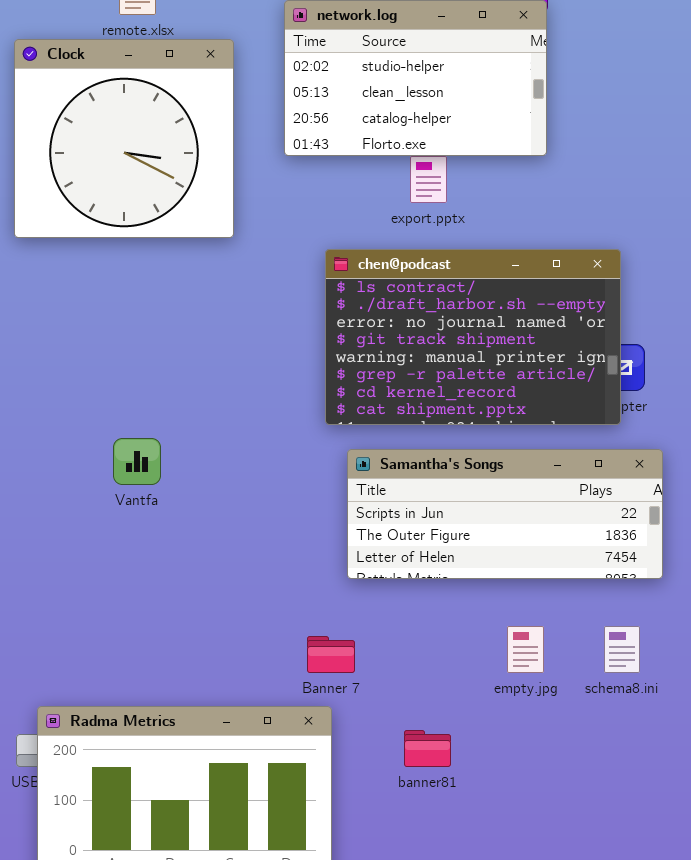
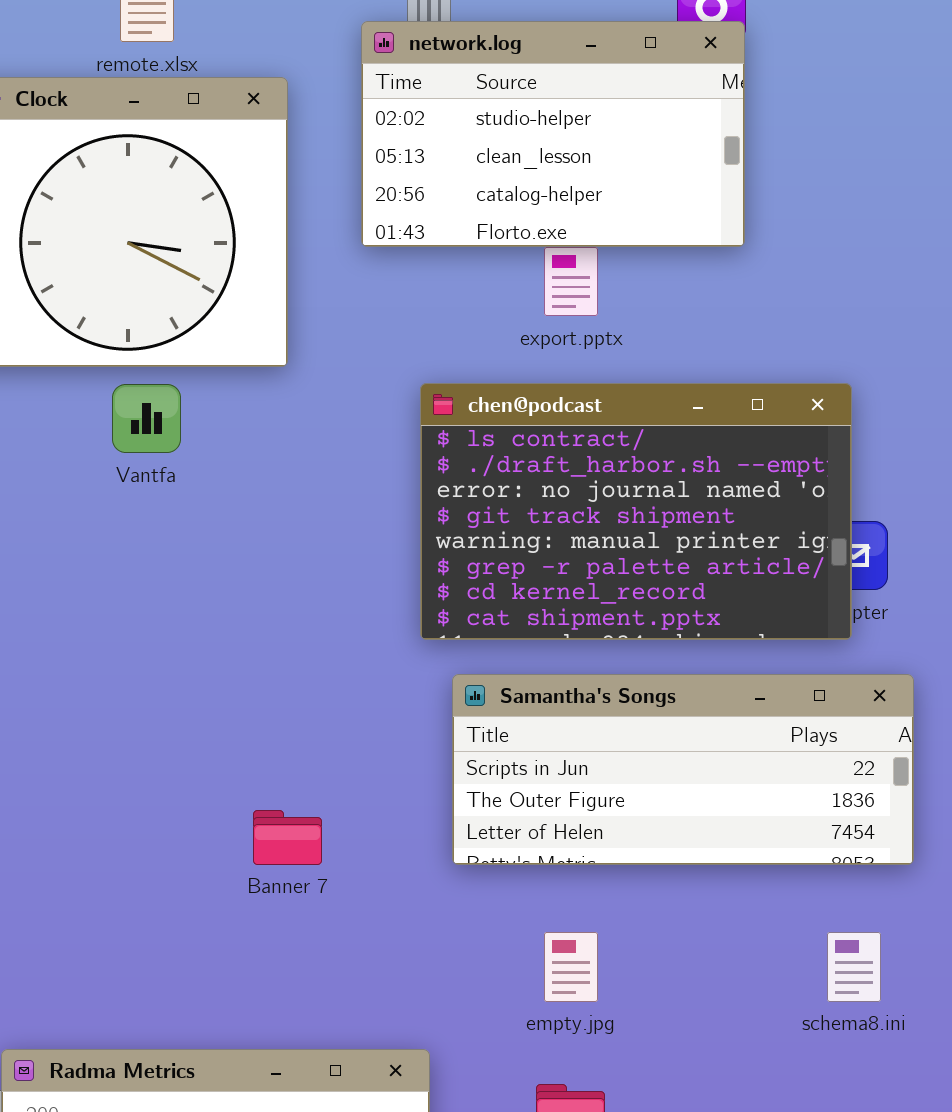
Vantfa: [113,438,161,485] -> [112,384,181,453], moved
empty.jpg: [507,626,544,673] -> [544,932,598,1002], moved
Banner 7: [307,636,355,673] -> [253,810,322,865], moved

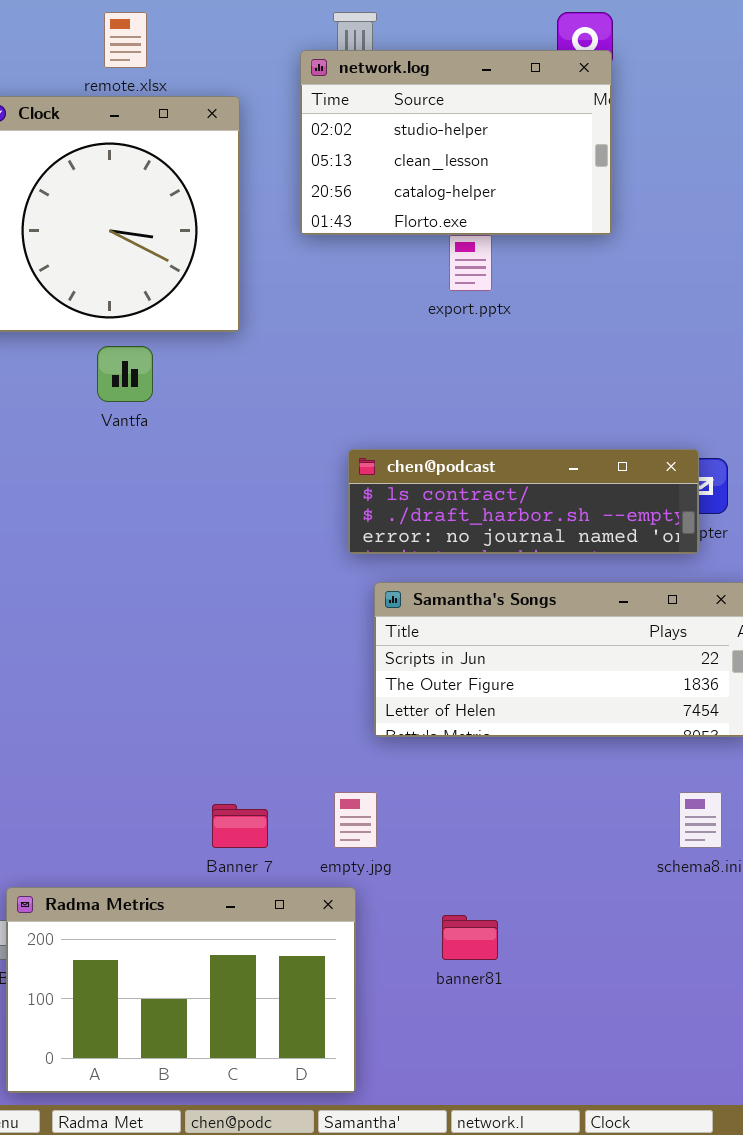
chen@podcast: [420,383,852,640] -> [348,449,699,554], resized
Banner 7: [253,810,322,865] -> [212,804,268,848], moved
empty.jpg: [544,932,598,1002] -> [334,792,377,848], moved

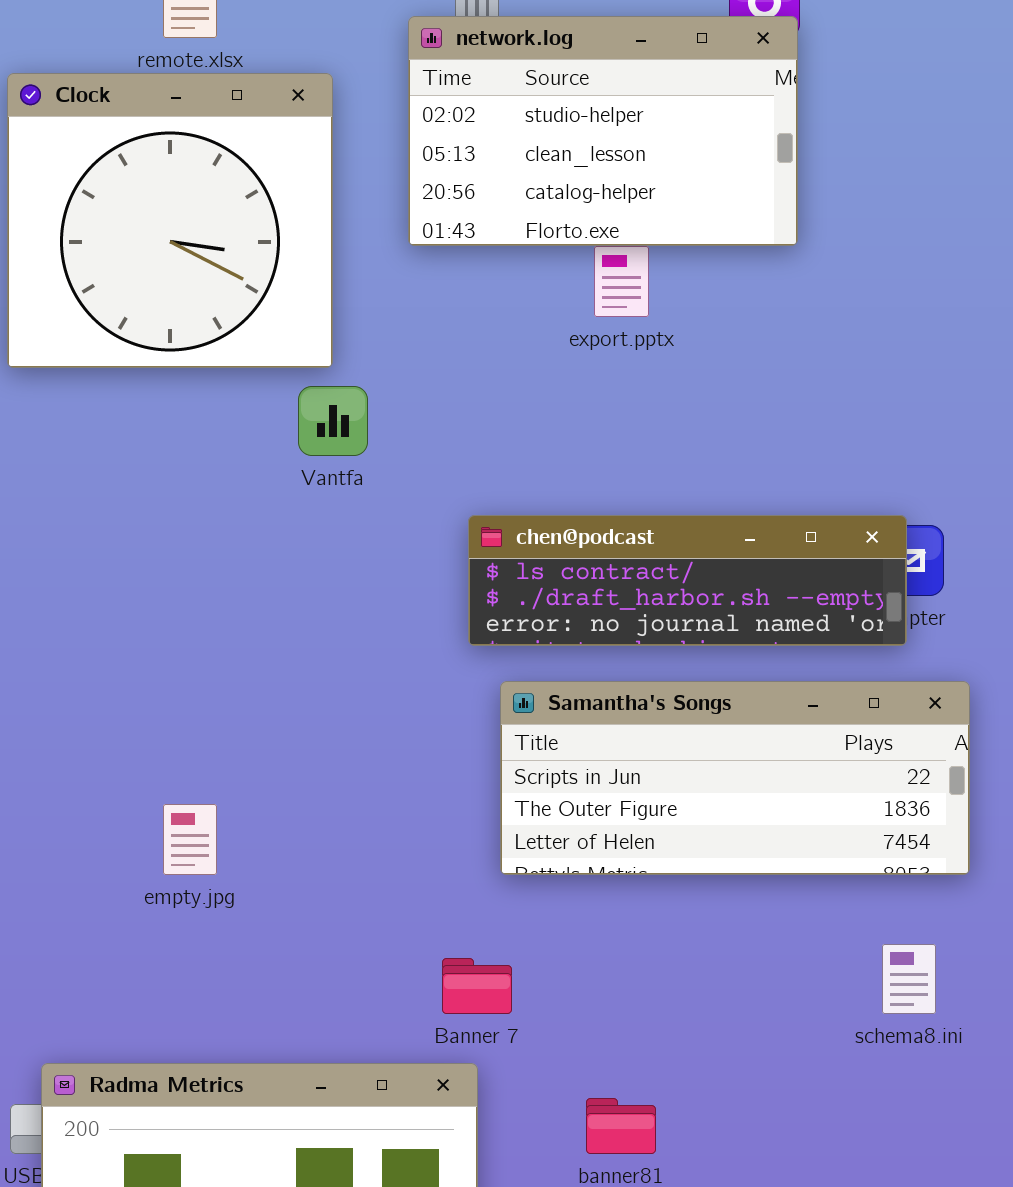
Vantfa: [97,346,153,402] -> [298,386,368,456], moved
empty.jpg: [334,792,377,848] -> [163,804,217,875], moved
Banner 7: [212,804,268,848] -> [442,958,512,1014], moved

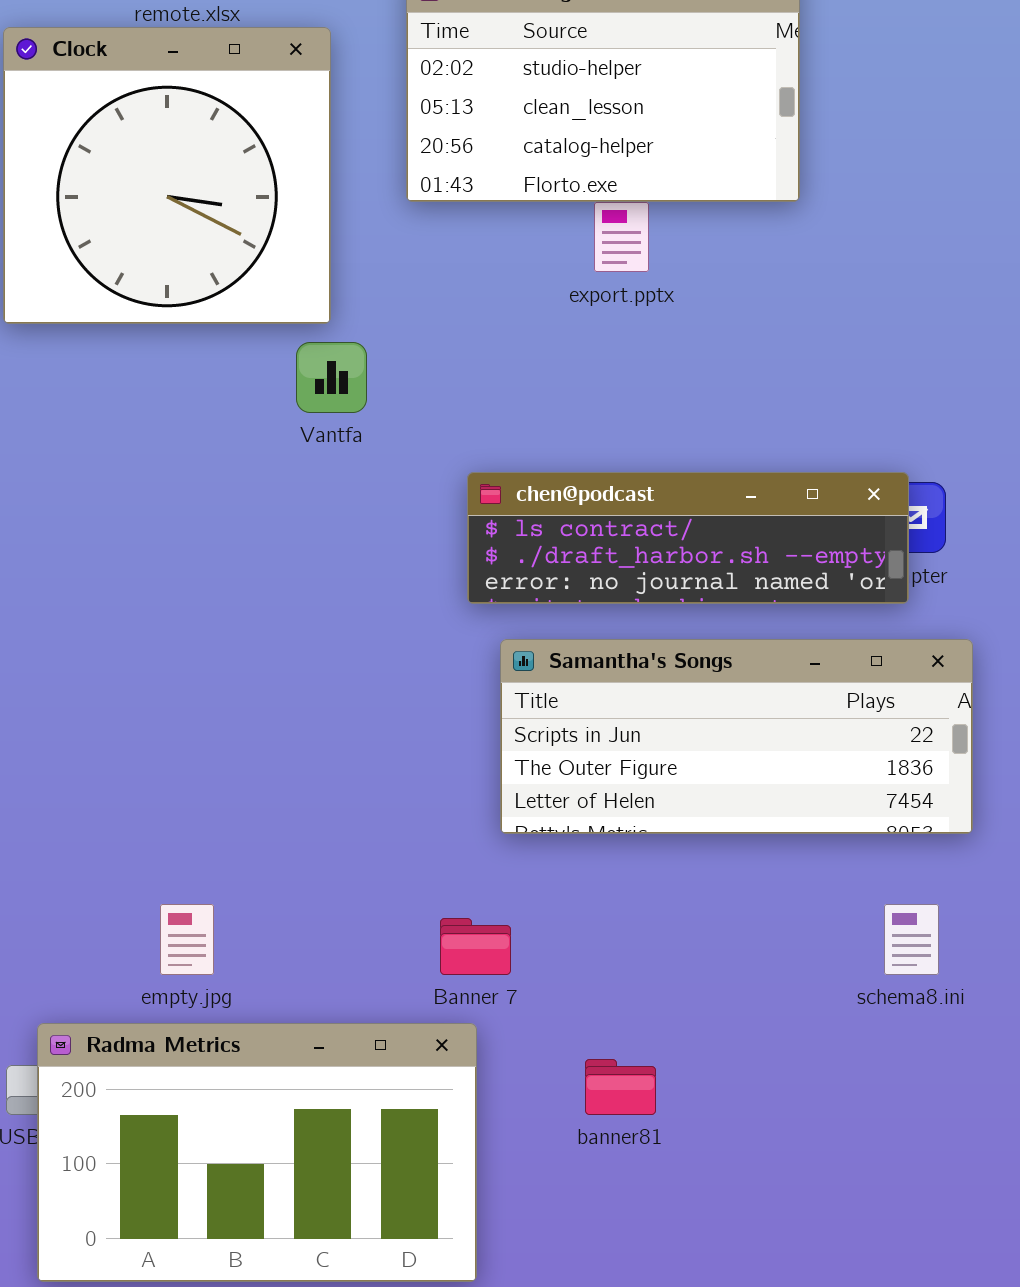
empty.jpg: [163,804,217,875] -> [160,904,214,975], moved

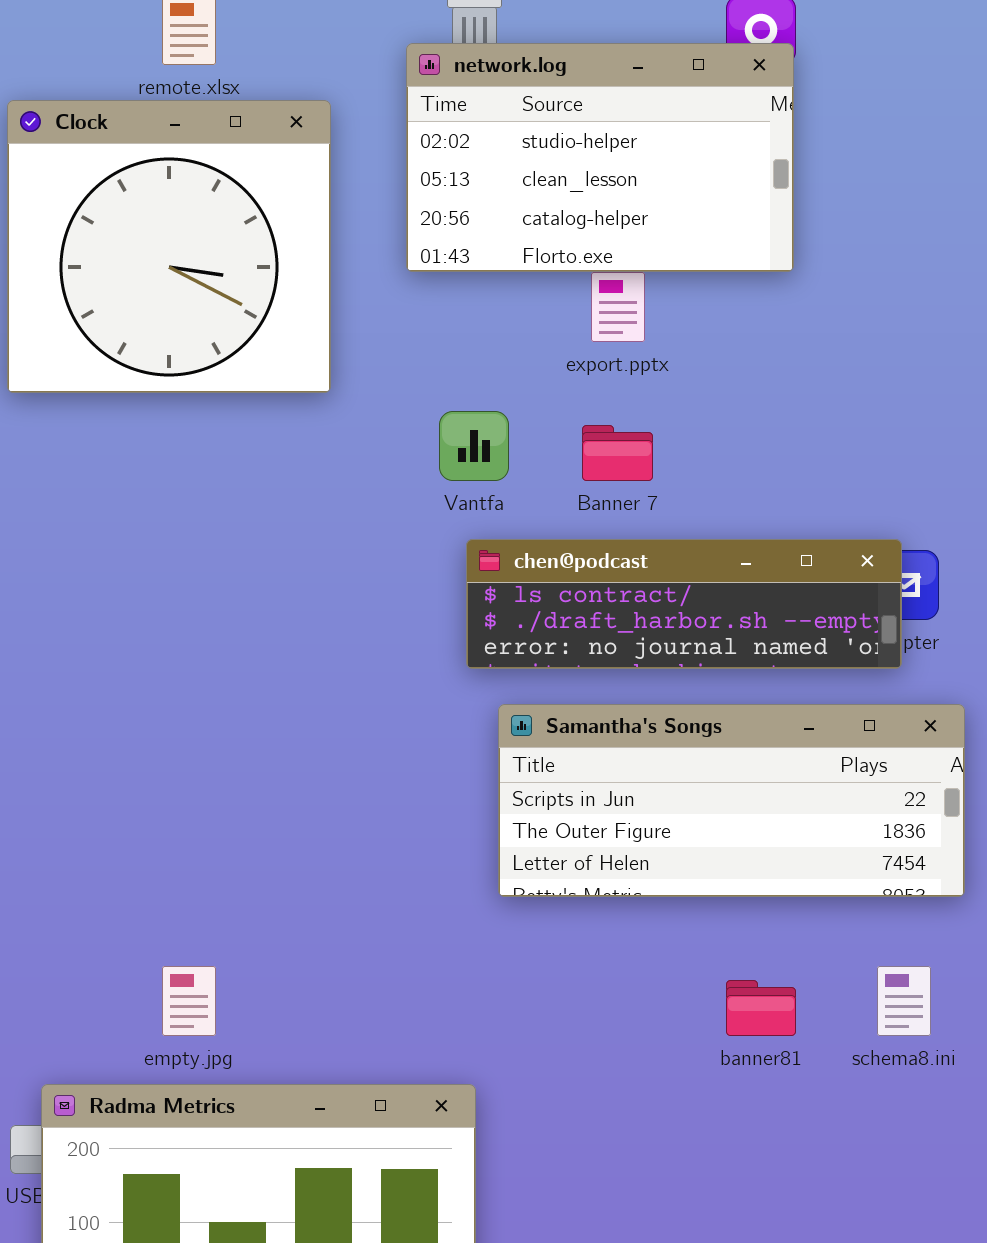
Vantfa: [296,342,367,413] -> [439,411,509,481], moved
Banner 7: [440,918,511,975] -> [582,425,653,481], moved
banner81: [585,1059,656,1115] -> [726,980,796,1036], moved

